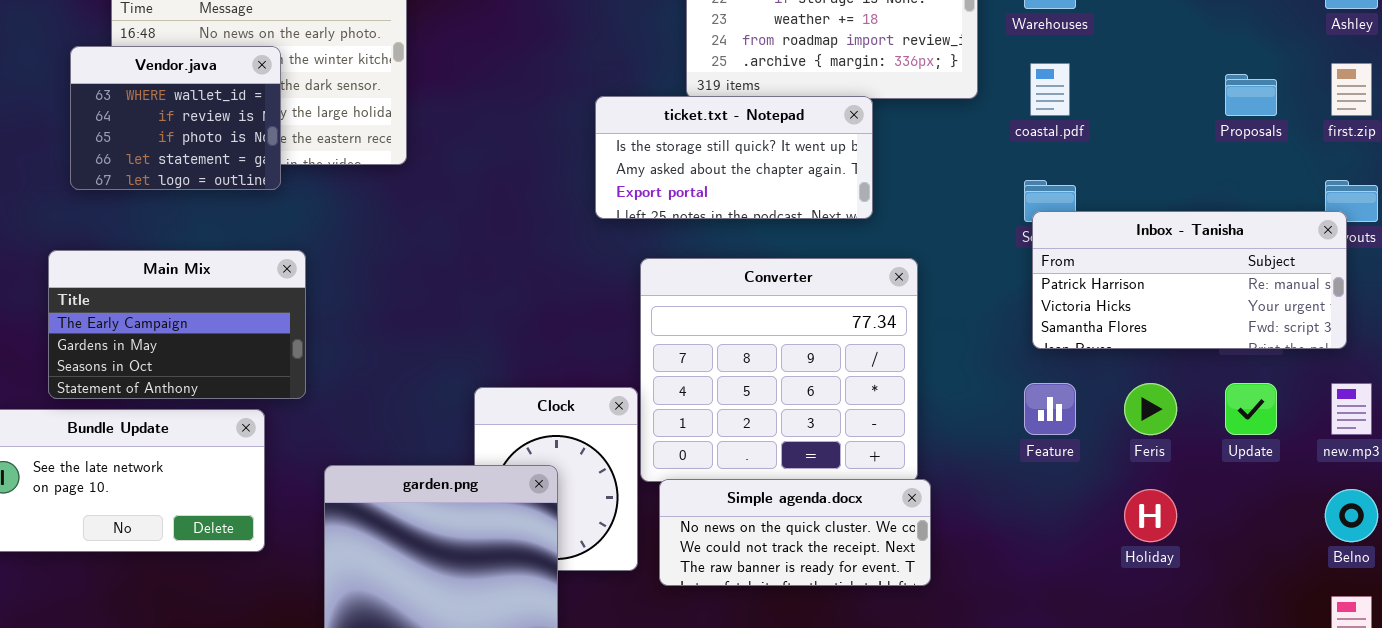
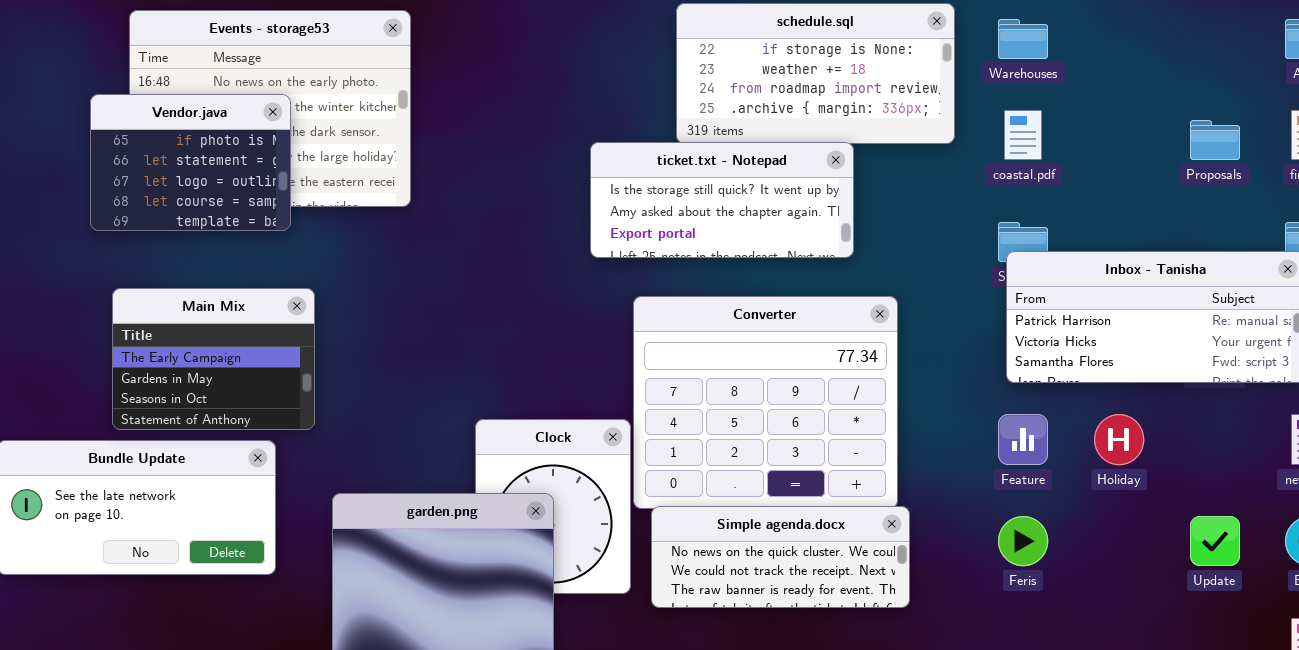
Vendor.java: [70,46,281,190] -> [90,94,291,231], scrolled down 2 rows
Main Mix: [48,250,306,399] -> [112,288,315,430], resized
Feris: [1124,383,1177,435] -> [998,516,1048,566], moved
Update: [1225,383,1277,435] -> [1190,516,1240,566], moved
Holiday: [1124,489,1177,542] -> [1094,414,1144,465], moved

